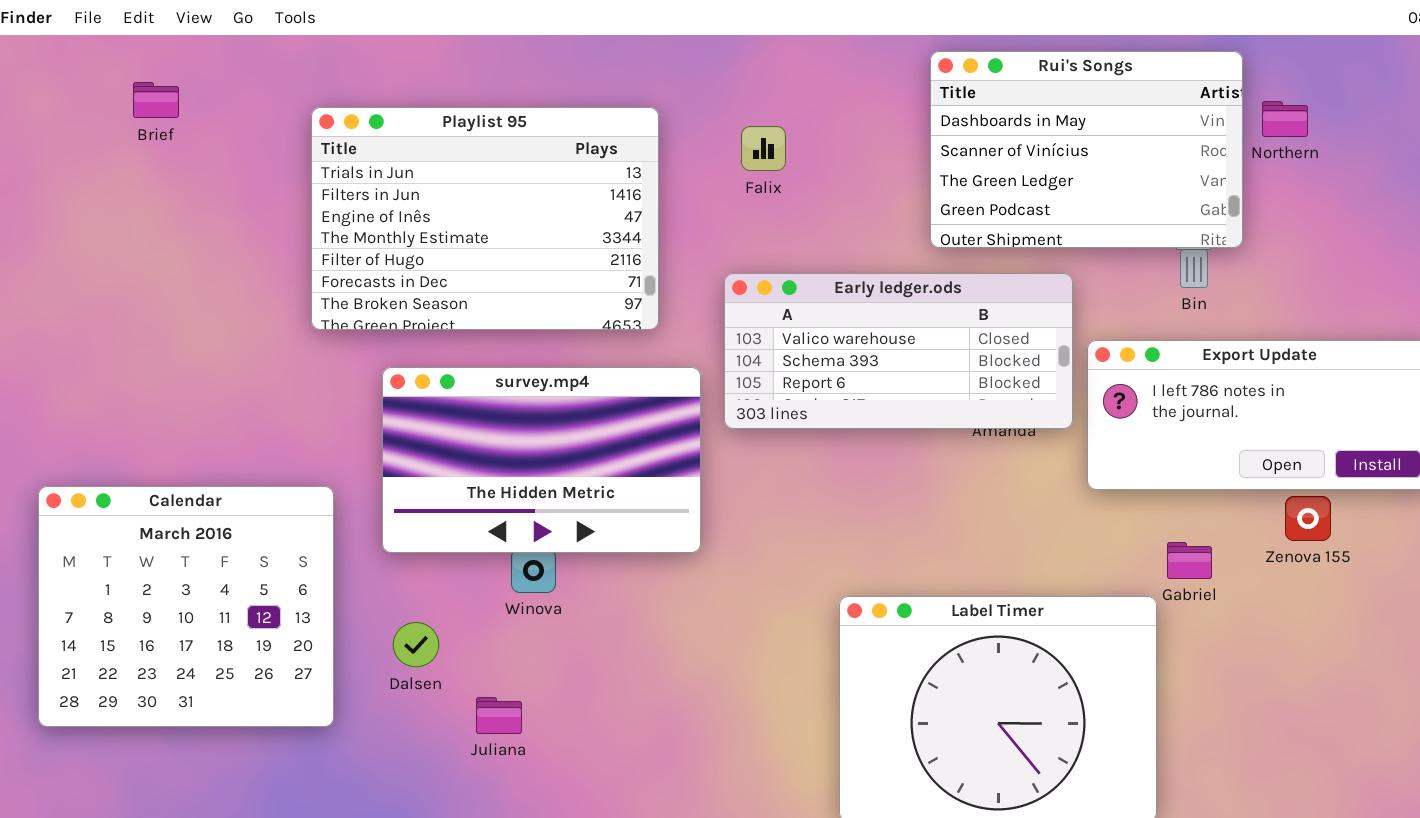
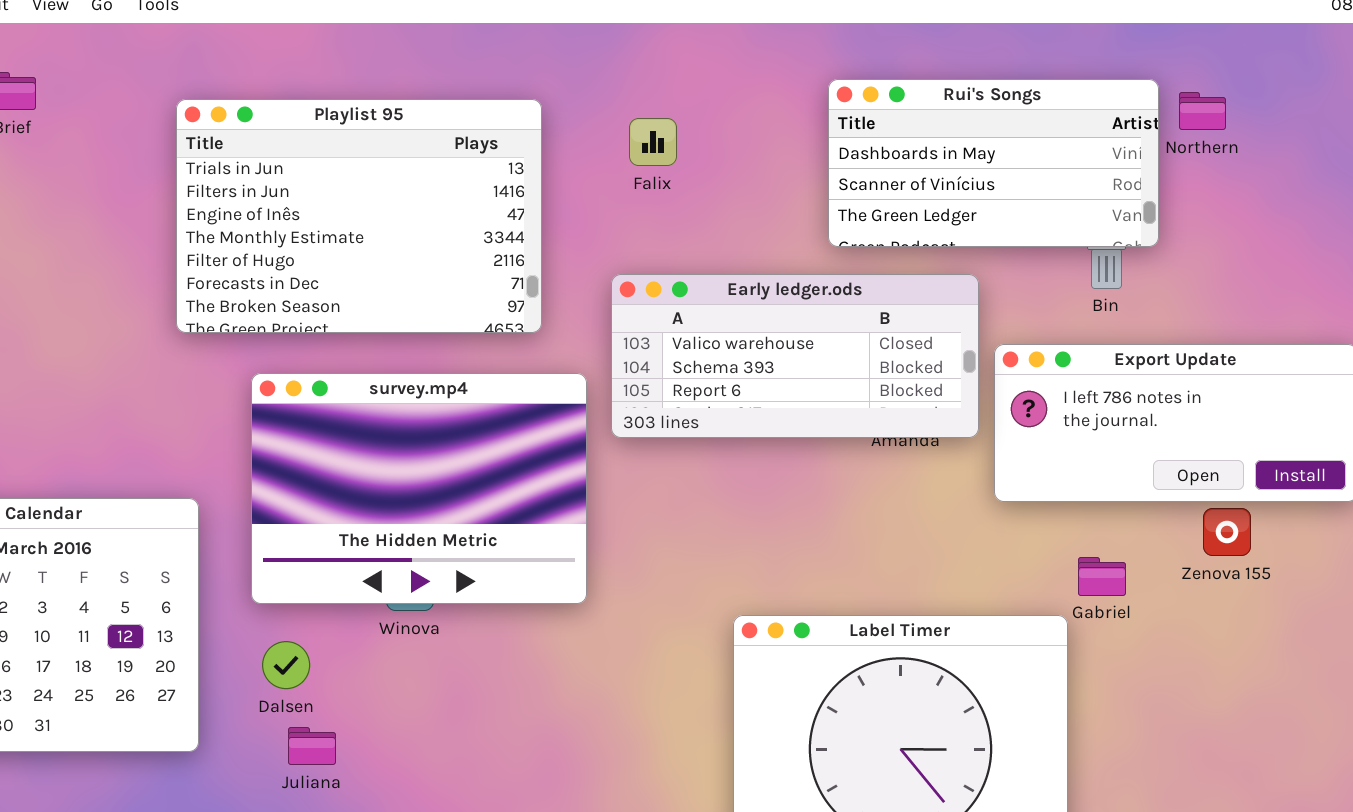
Rui's Songs: [930,51,1243,248] -> [828,79,1159,247], resized
survey.mp4: [382,367,701,553] -> [251,373,587,604], resized
Juliana: [476,697,522,734] -> [288,727,336,765], moved

